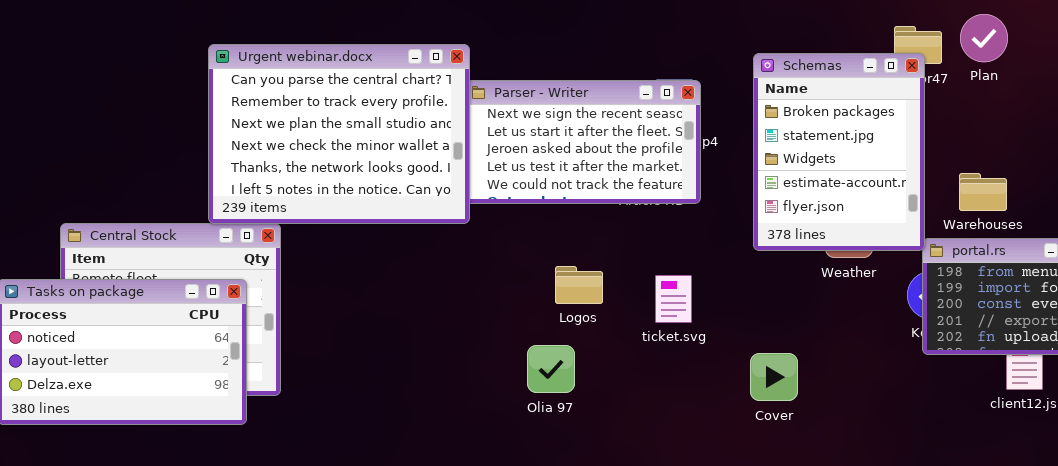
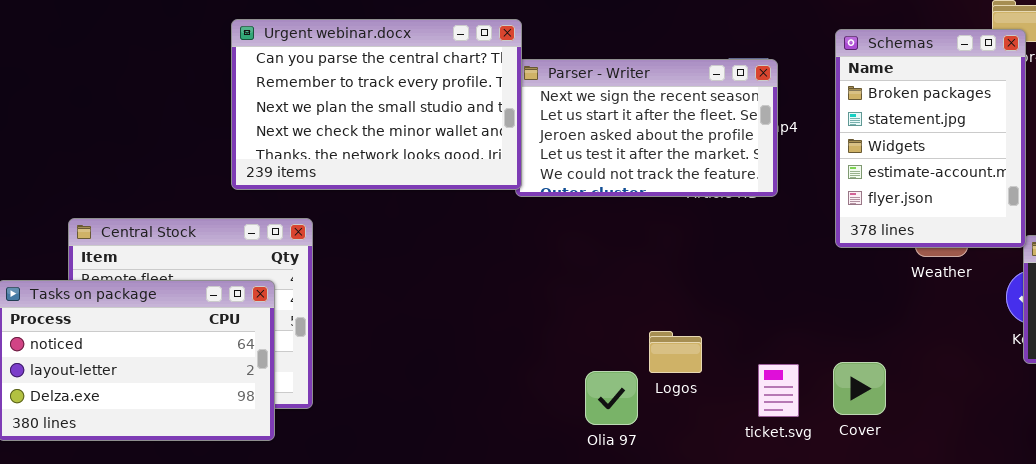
Urgent webinar.docx: [208,44,470,224] -> [231,19,522,190], resized
Logos: [555,266,603,304] -> [649,331,702,373], moved
ticket.svg: [655,275,692,323] -> [758,364,799,417], moved
Olia 97: [527,345,575,393] -> [585,371,638,425], moved

